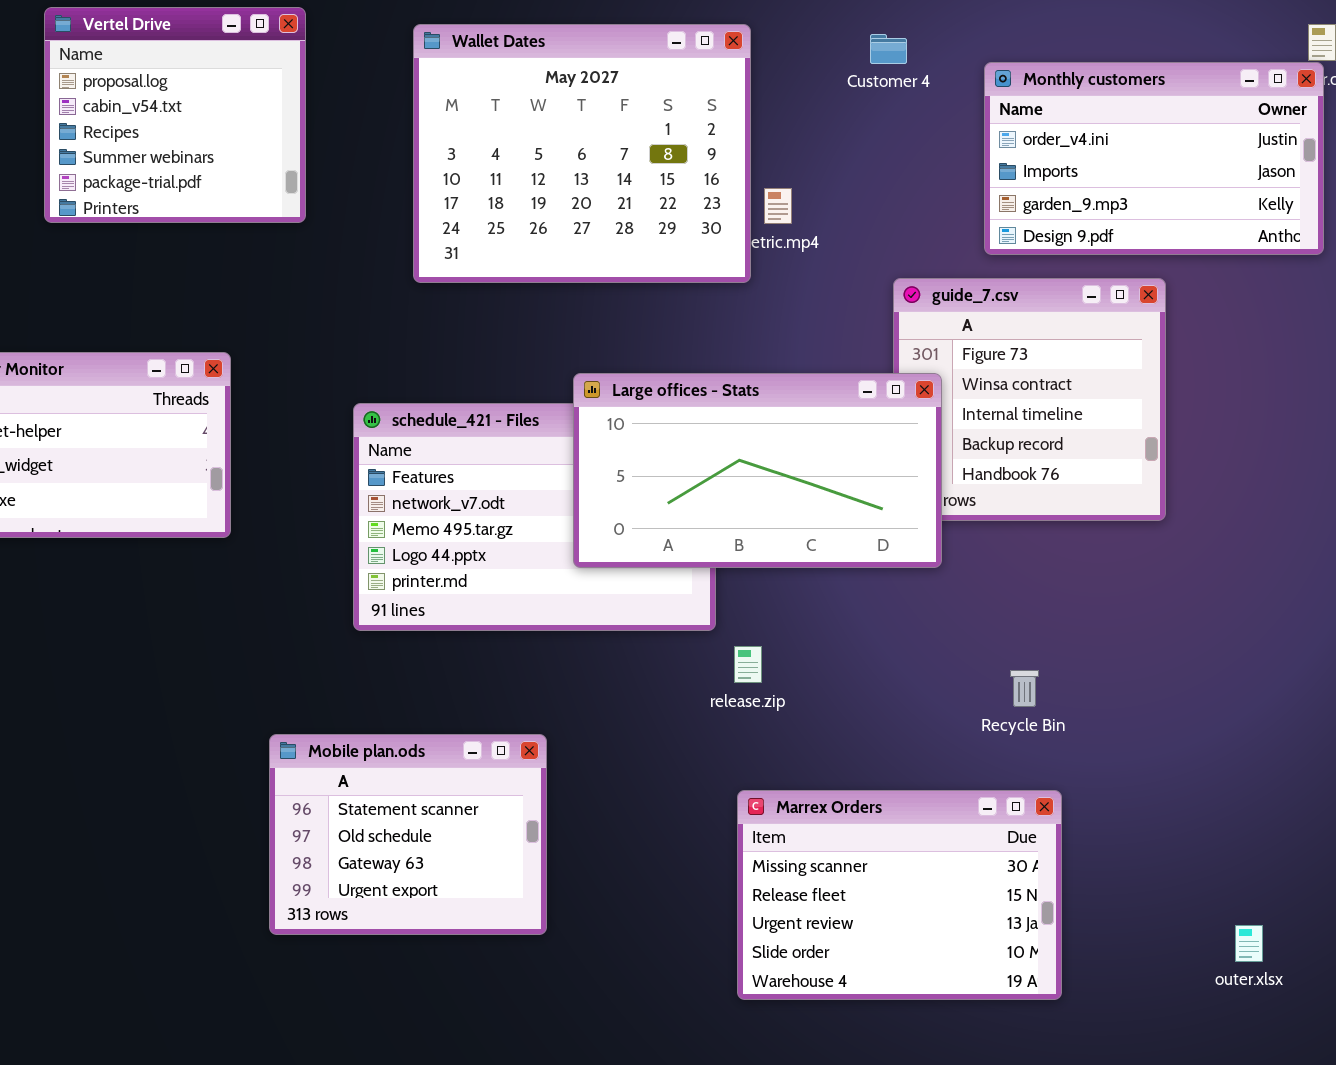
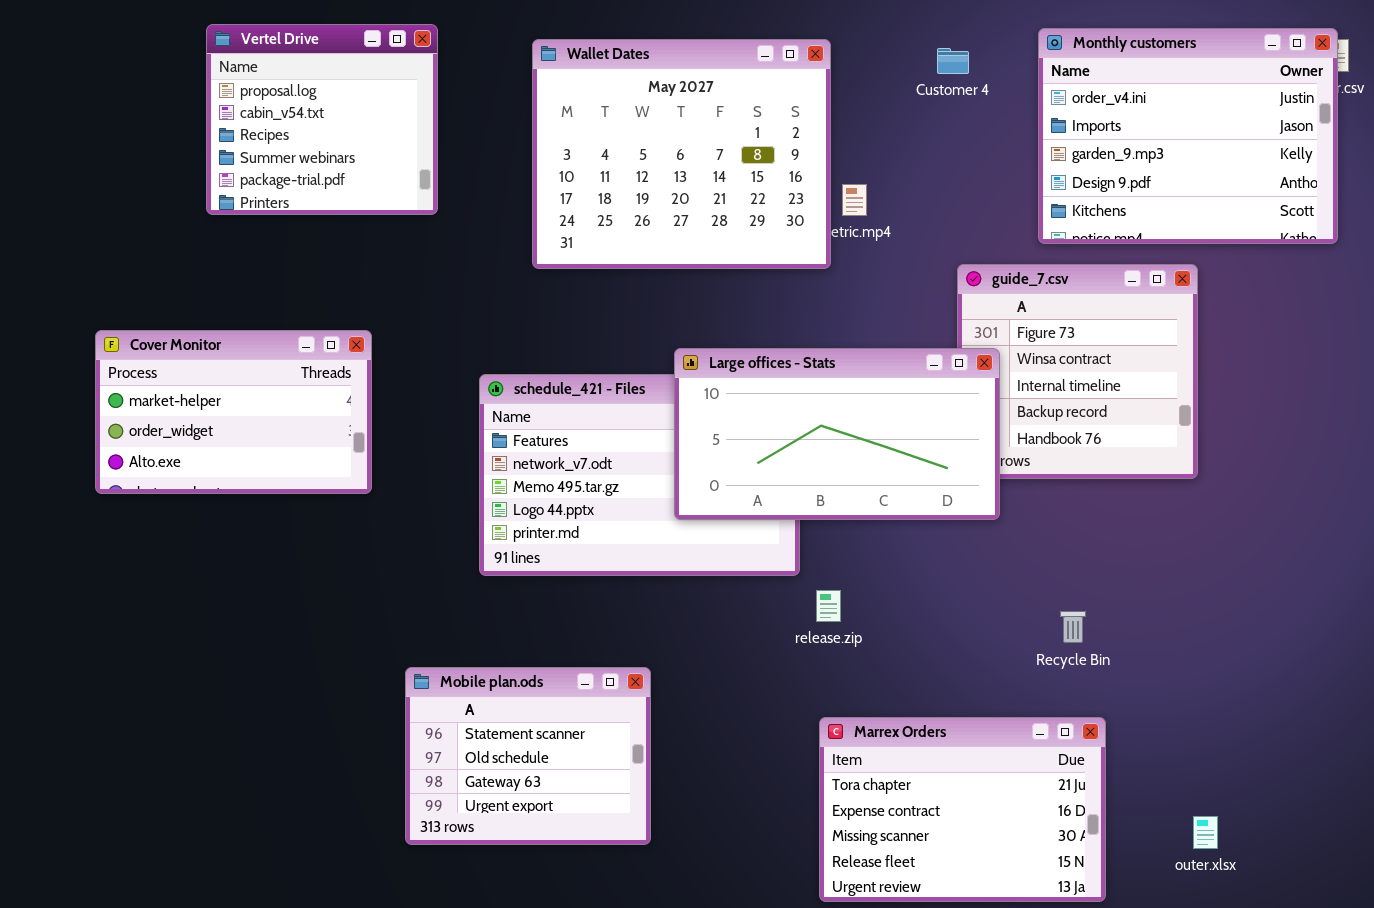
Monthly customers: [984,62,1324,255] -> [1038,28,1338,244], resized
Marrex Orders: [737,790,1062,1000] -> [819,717,1106,902], scrolled up 2 rows
outer.xlsx: [1235,925,1263,962] -> [1193,816,1218,849], moved

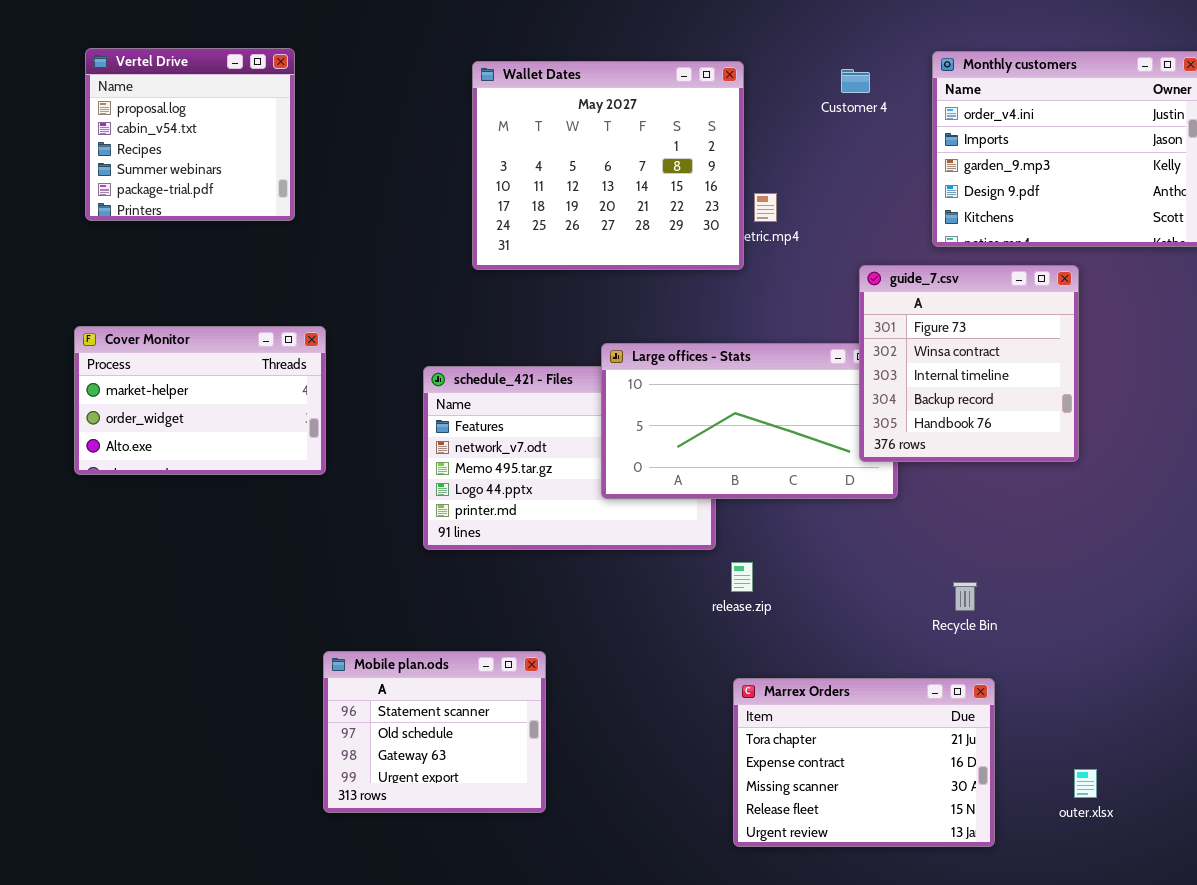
Vertel Drive: [206,24,438,215] -> [85,48,295,221], moved
guide_7.csv: [957,264,1198,479] -> [859,265,1079,462], raised
Mobile plan.ods: [405,667,651,845] -> [323,651,546,813], moved

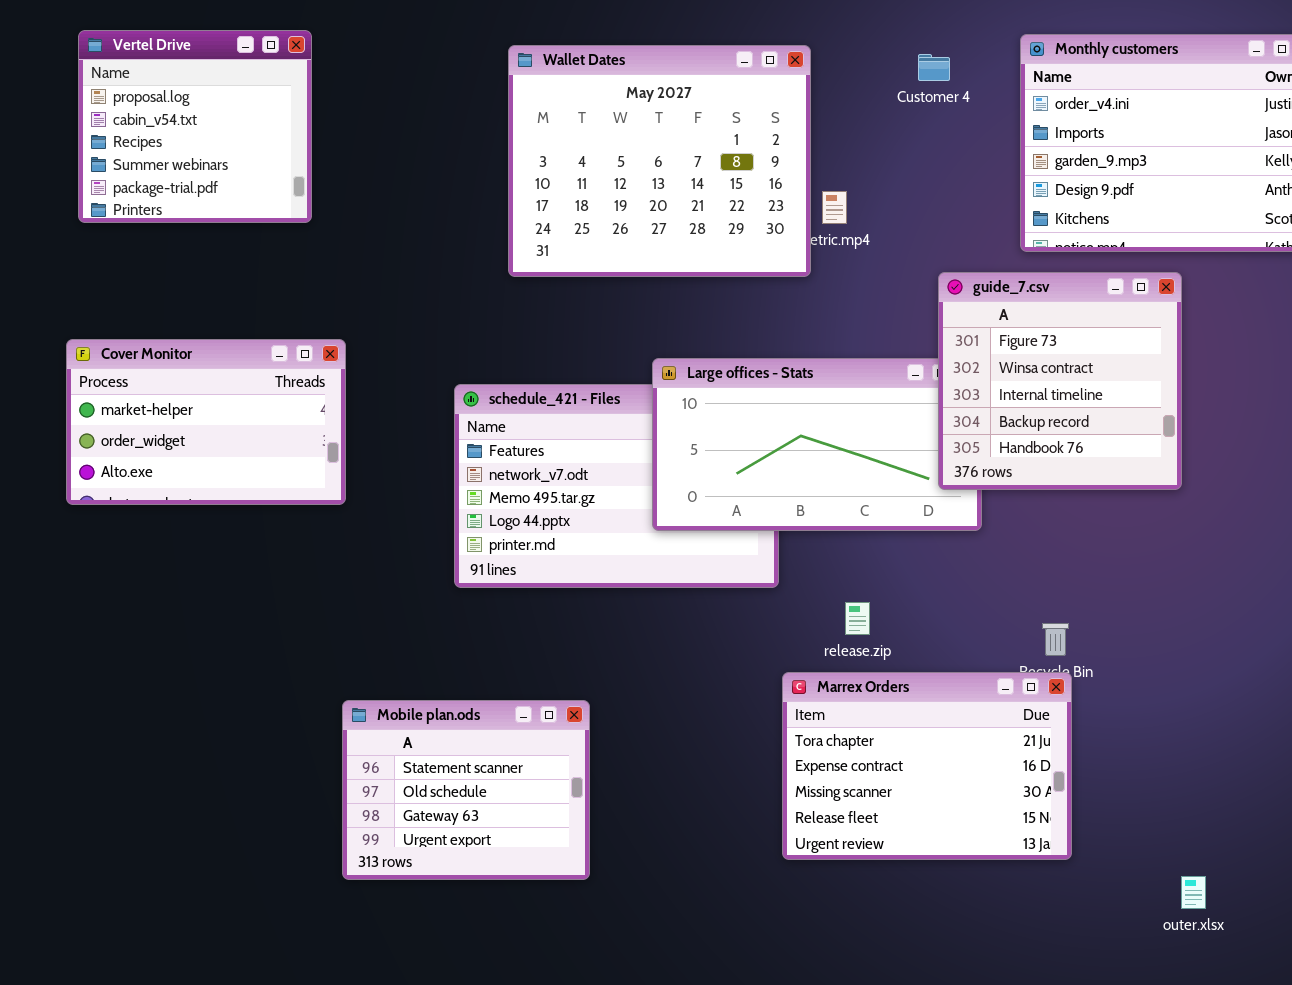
release.zip: [731,562,753,592] -> [845,602,870,635], moved
Marrex Orders: [733,678,995,847] -> [782,672,1072,860], moved
outer.xlsx: [1074,769,1097,798] -> [1181,876,1206,909], moved

